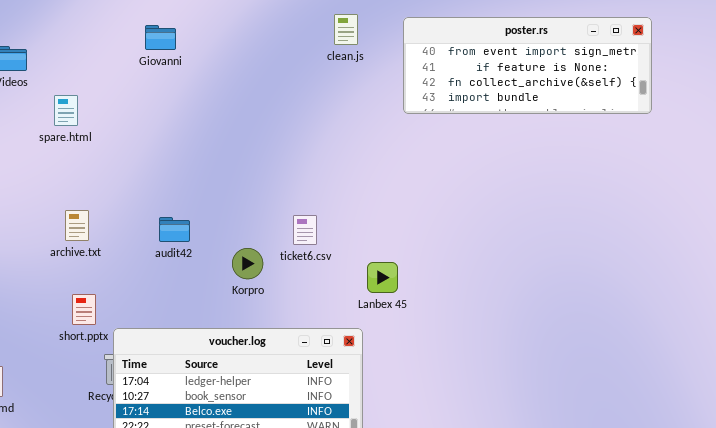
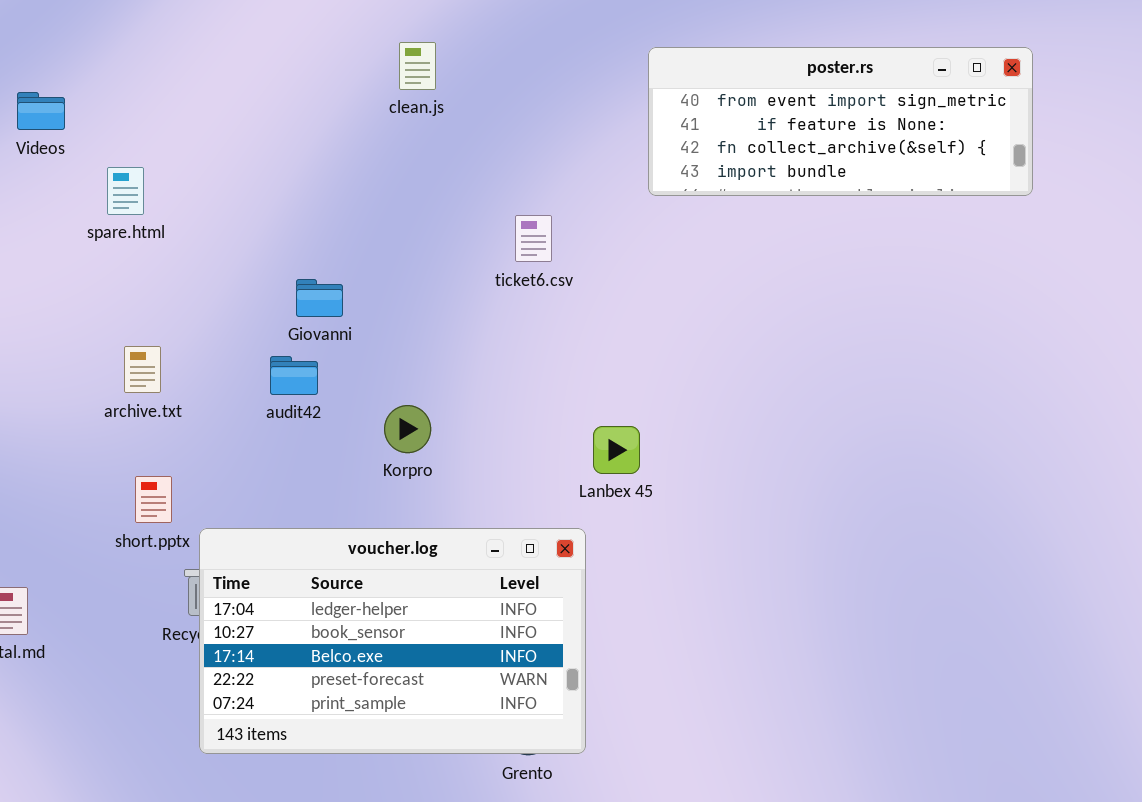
clean.js: [334,14,358,45] -> [399,42,436,90], moved
Giovanni: [145,25,176,50] -> [296,279,343,317], moved
ticket6.csv: [293,215,317,245] -> [515,215,552,262], moved

